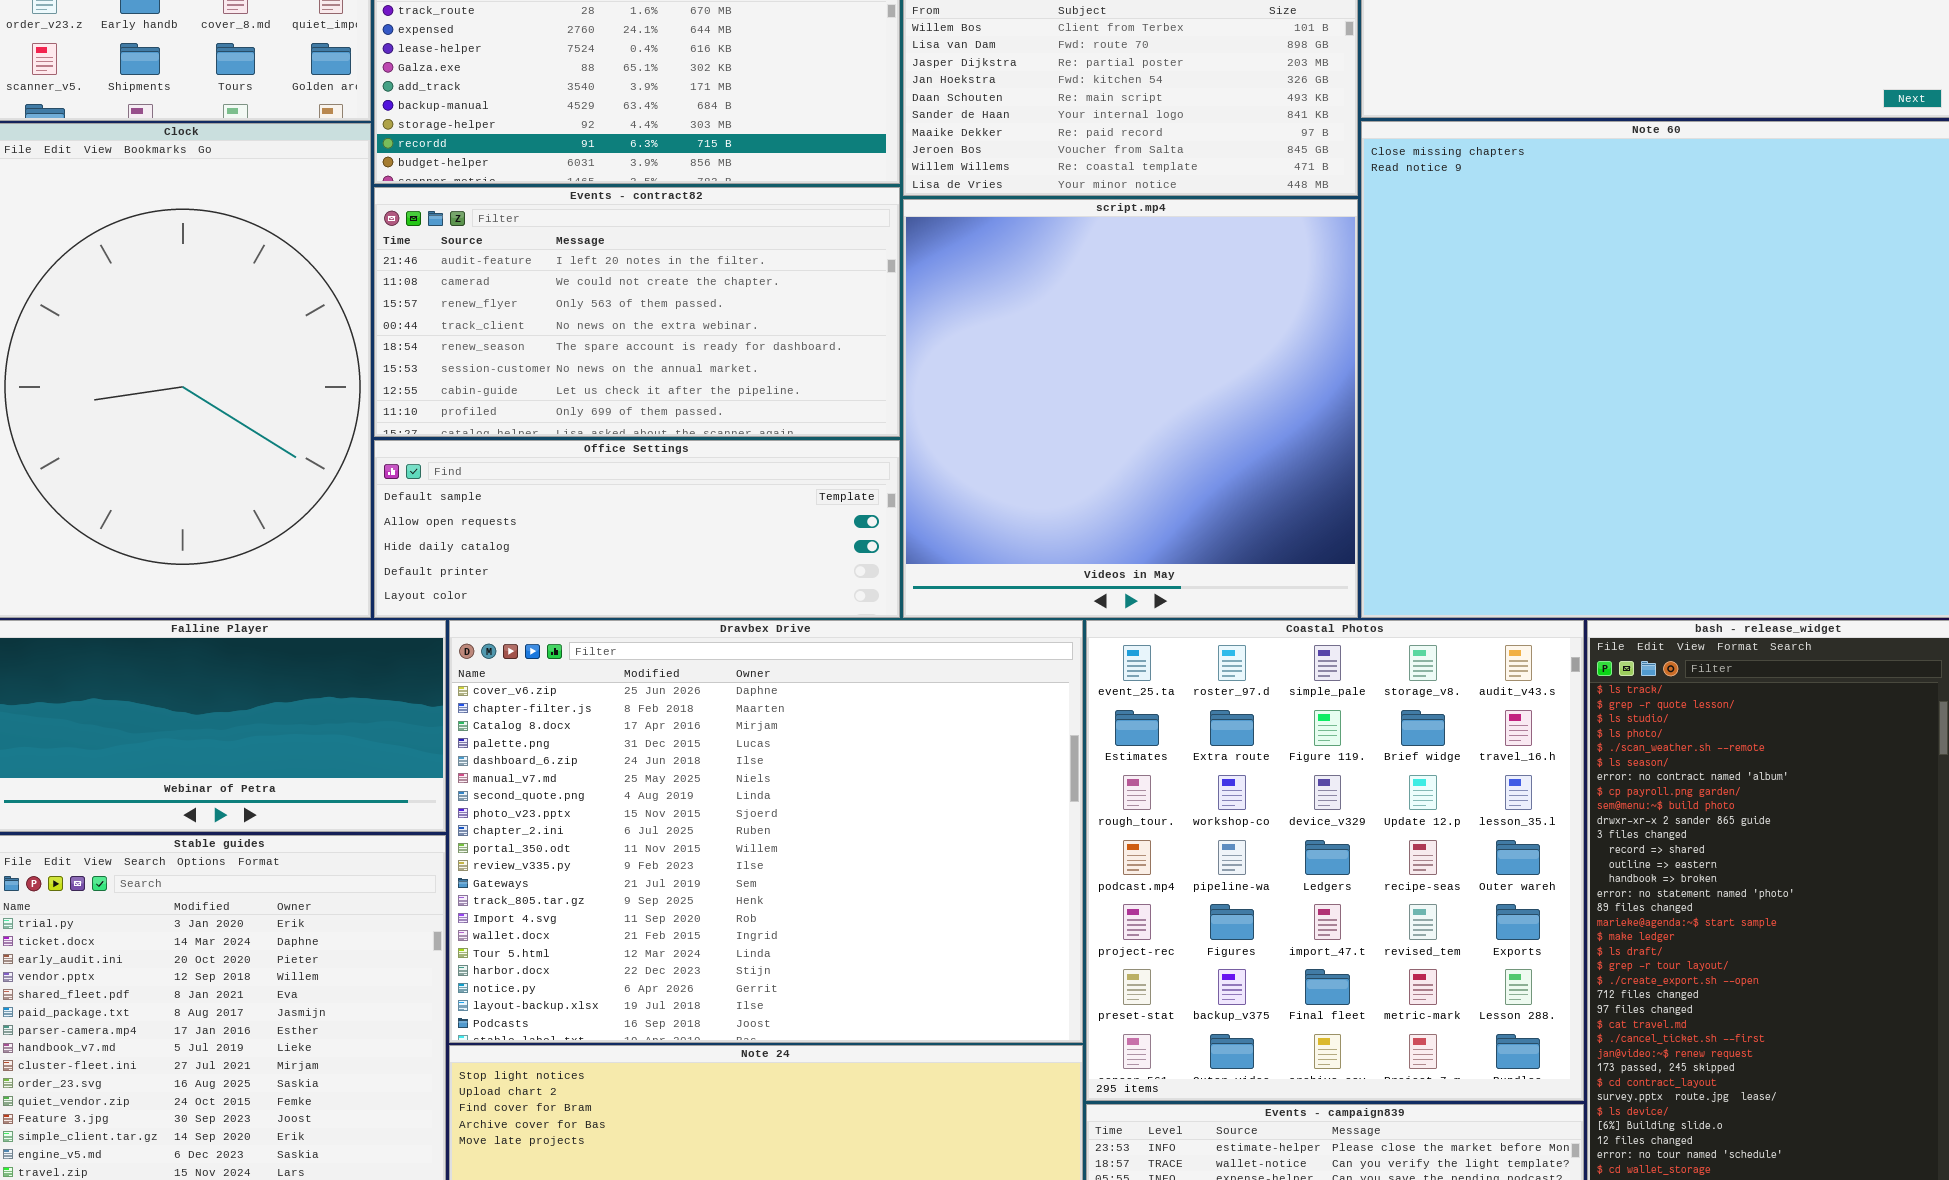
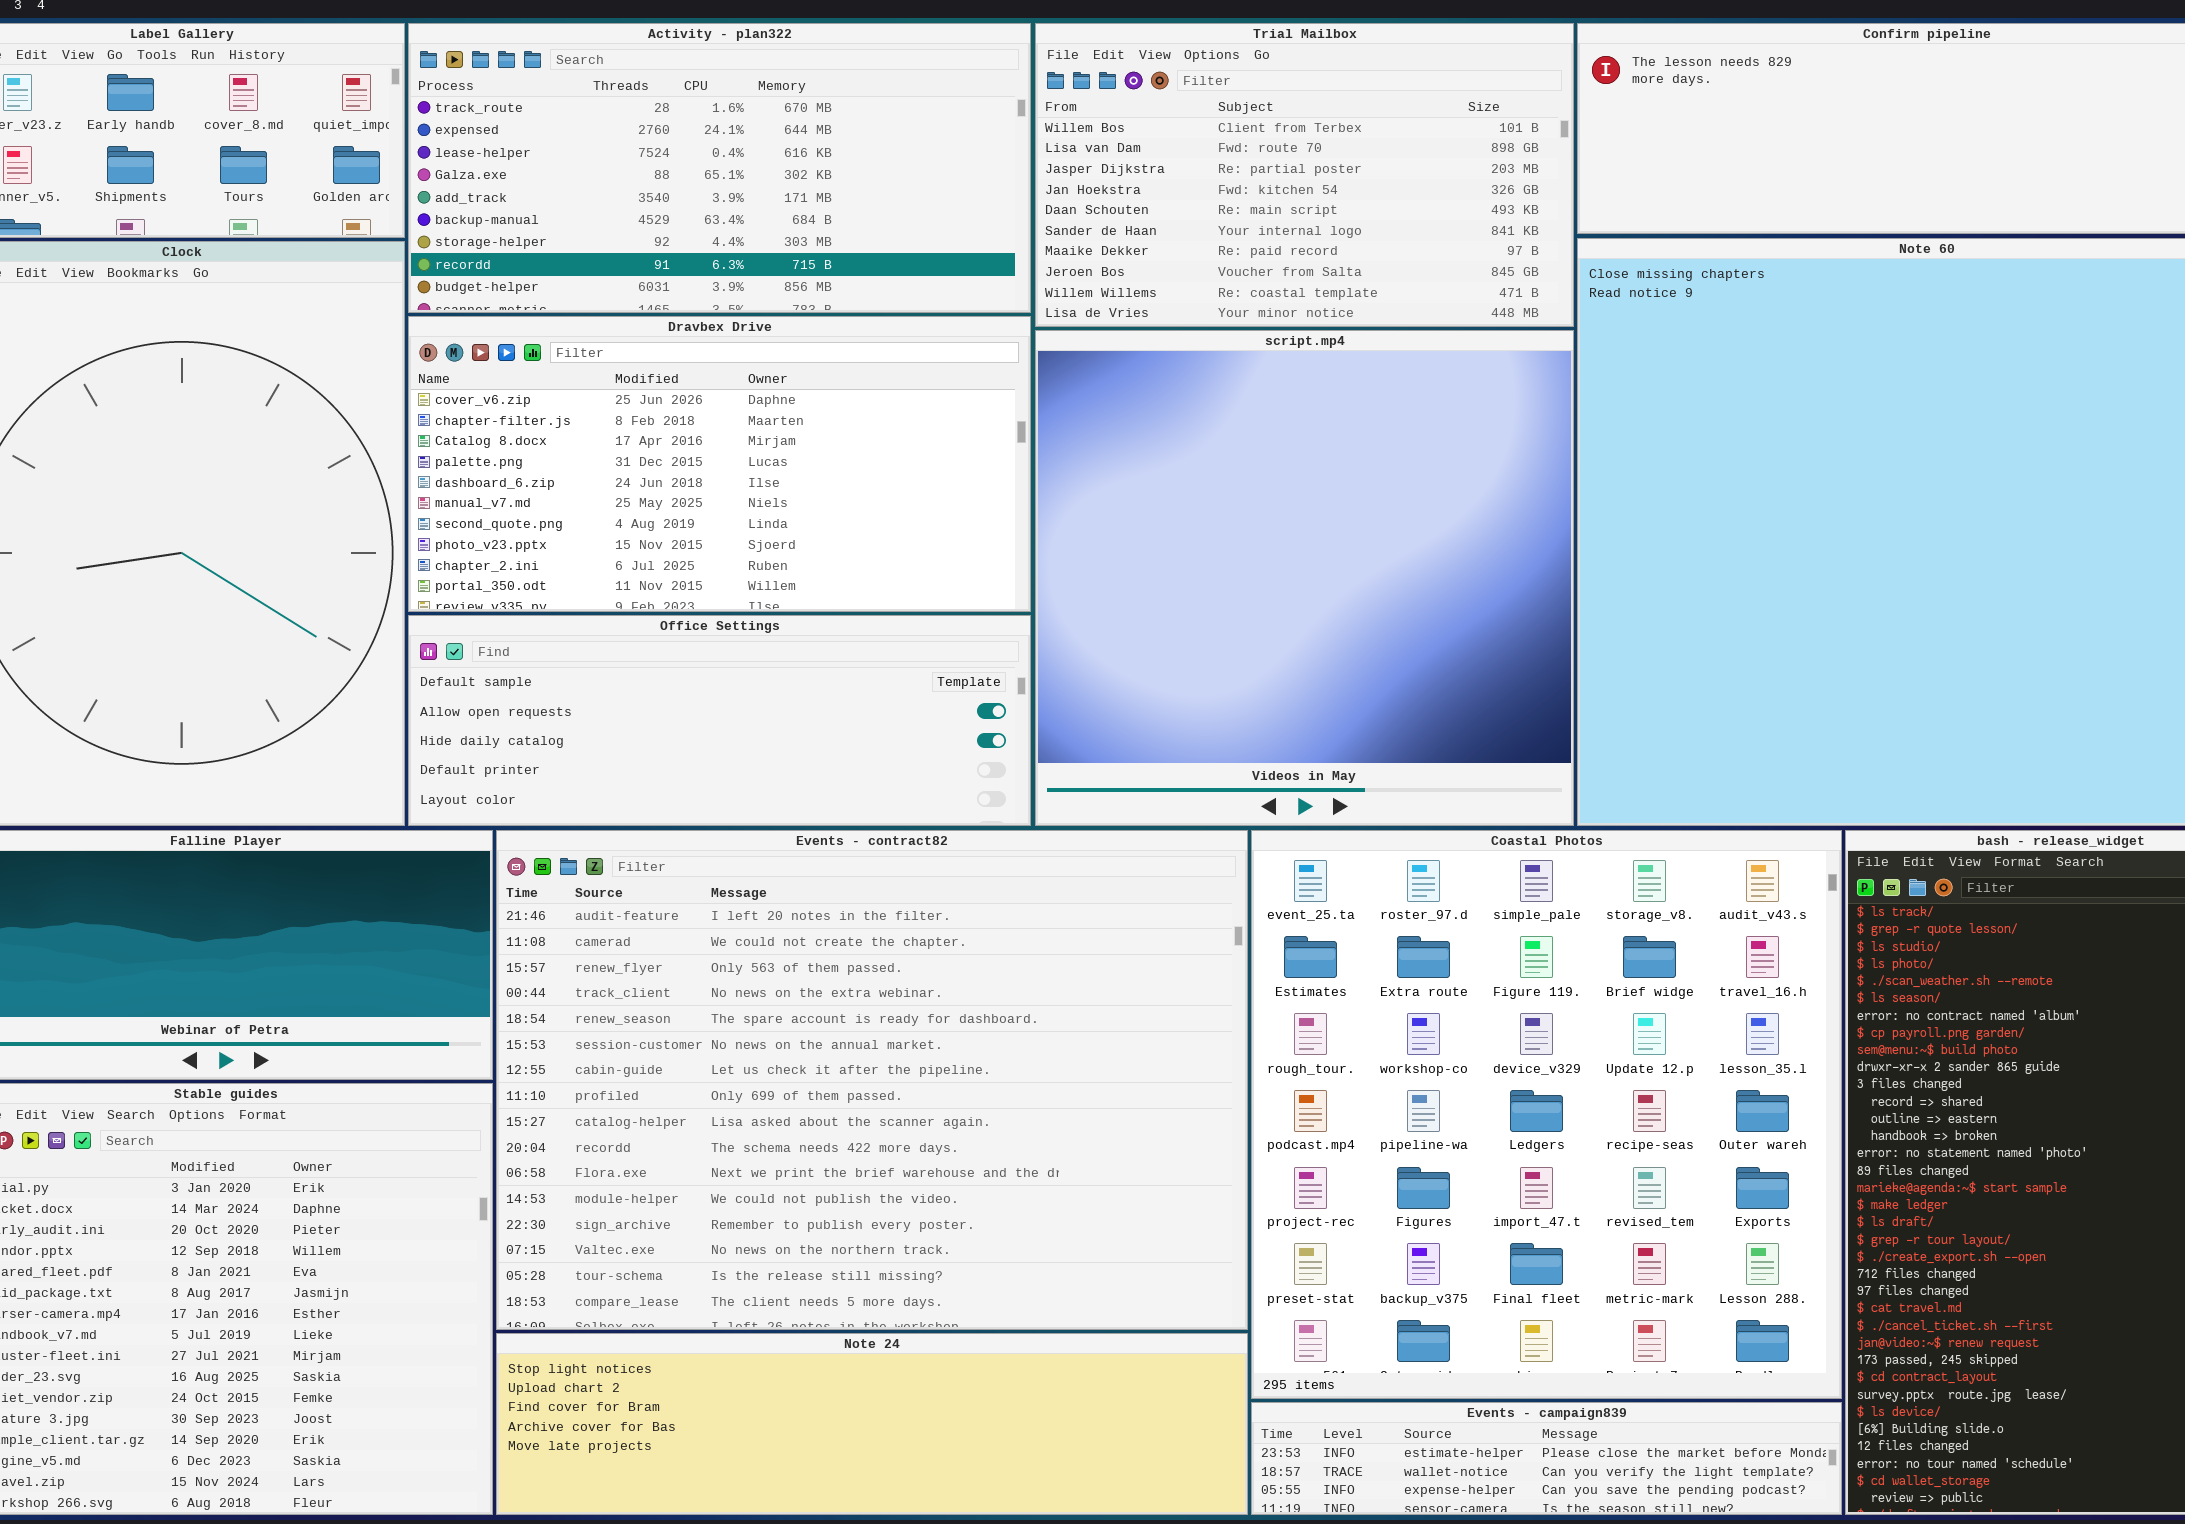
Events - contract82: [374,187,900,437] -> [496,830,1248,1330], moved, resized
Dravbex Drive: [449,620,1083,1043] -> [408,316,1031,612], moved, resized

